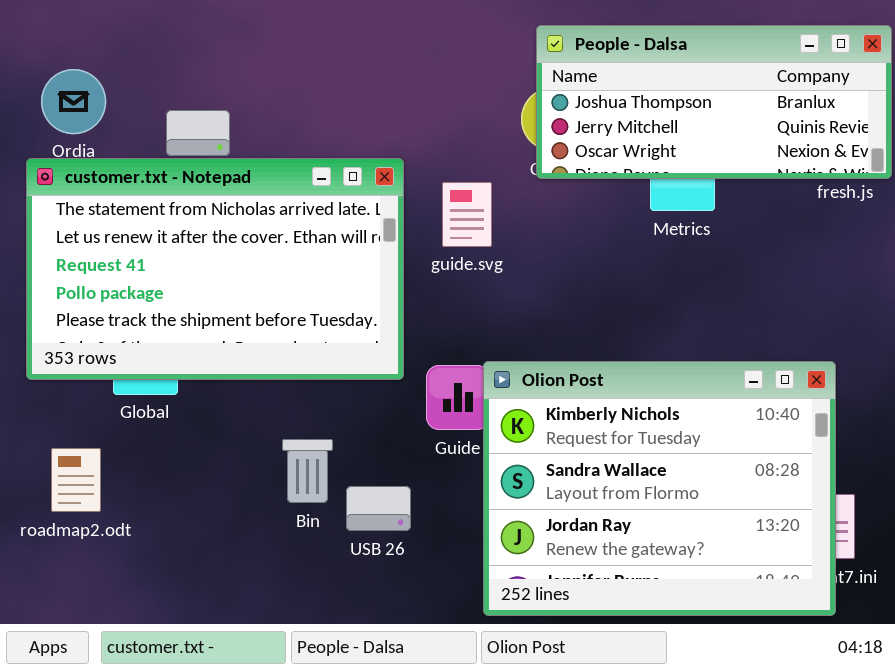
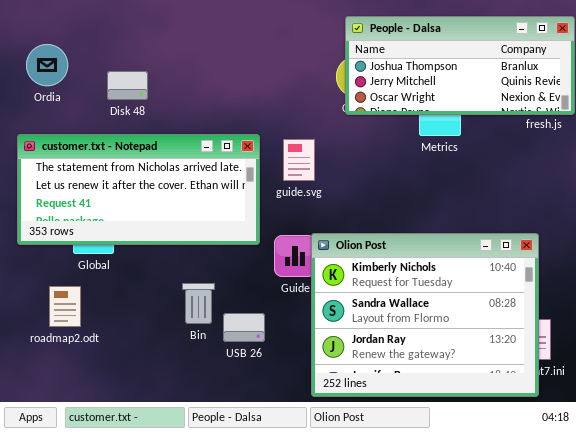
customer.txt - Notepad: [26,158,404,380] -> [17,134,260,245], resized
guide.svg: [442,182,492,247] -> [283,139,315,181], moved
roadmap2.odt: [51,448,101,512] -> [49,286,81,327], moved

